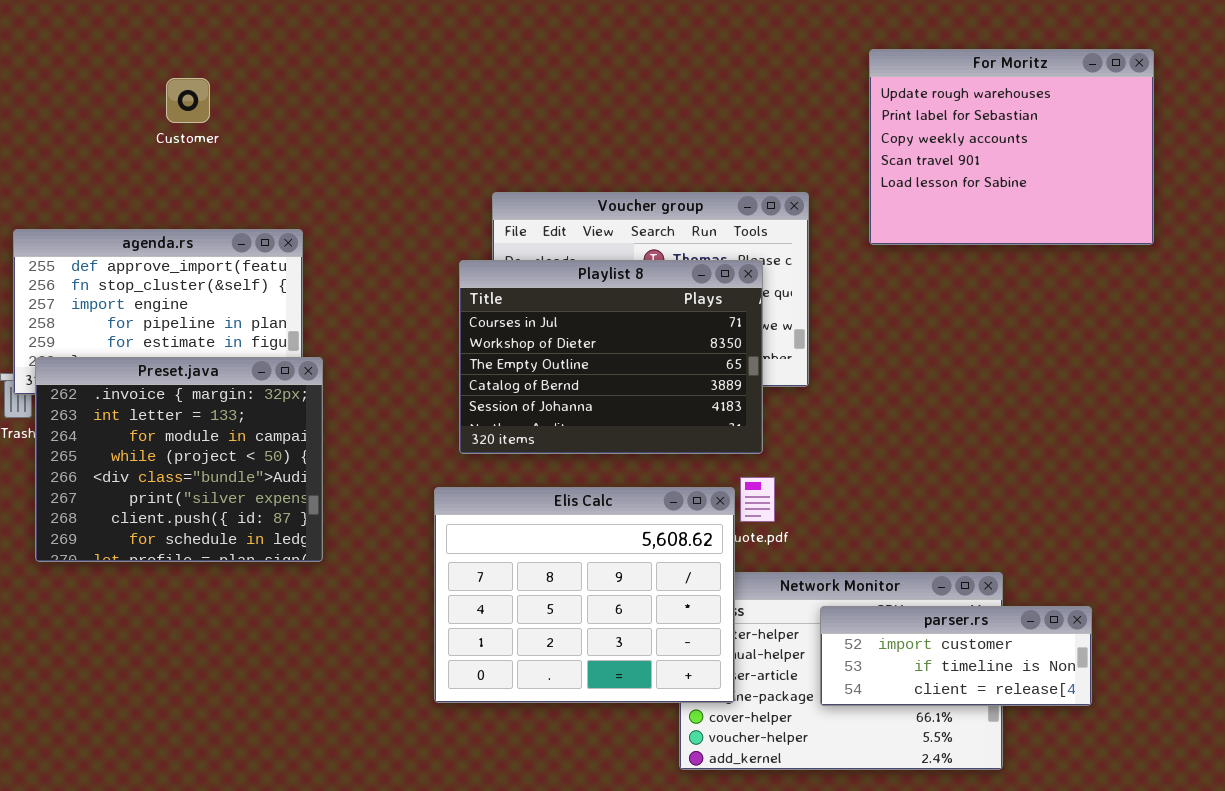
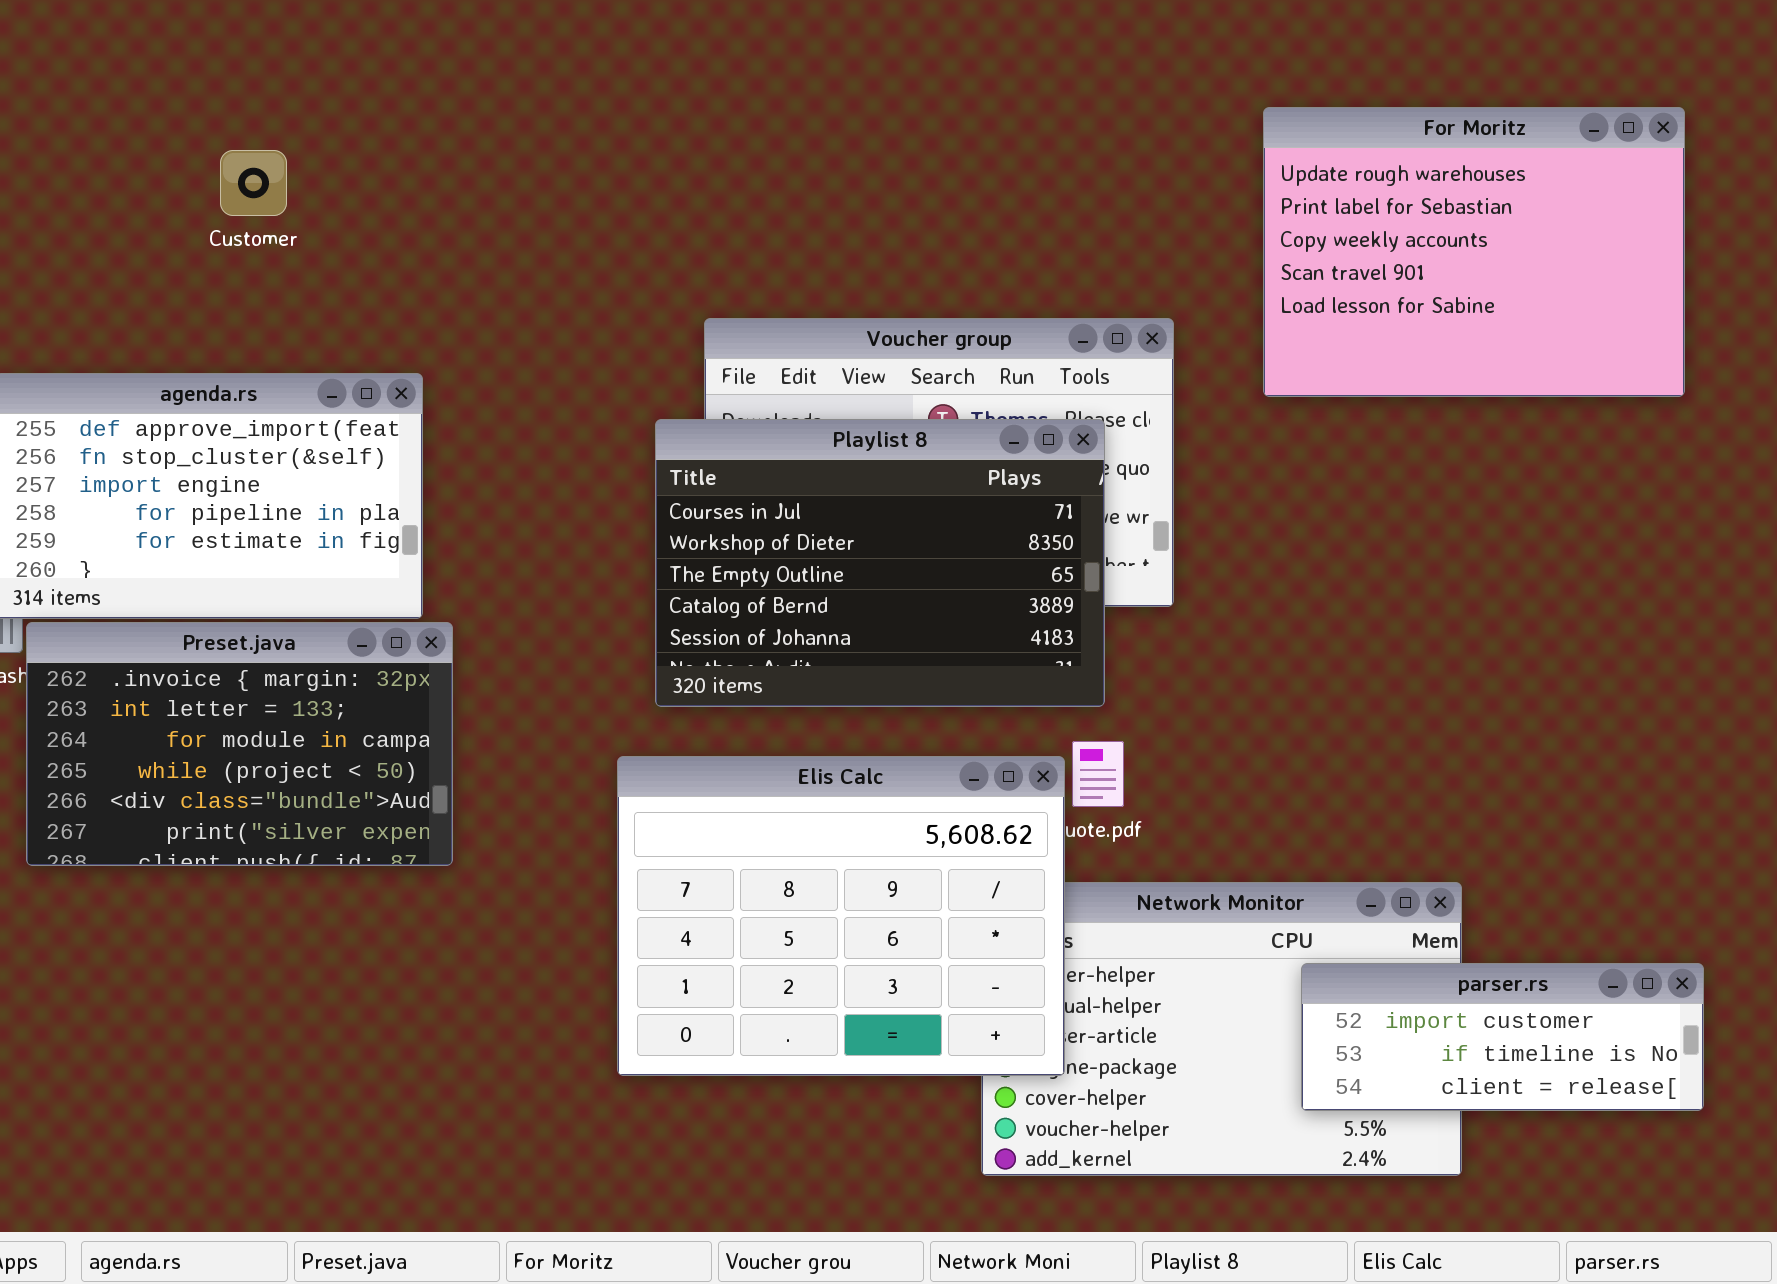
Preset.java: [35,357,323,562] -> [26,622,453,866], resized
parser.rs: [820,606,1092,706] -> [1301,963,1704,1111], moved

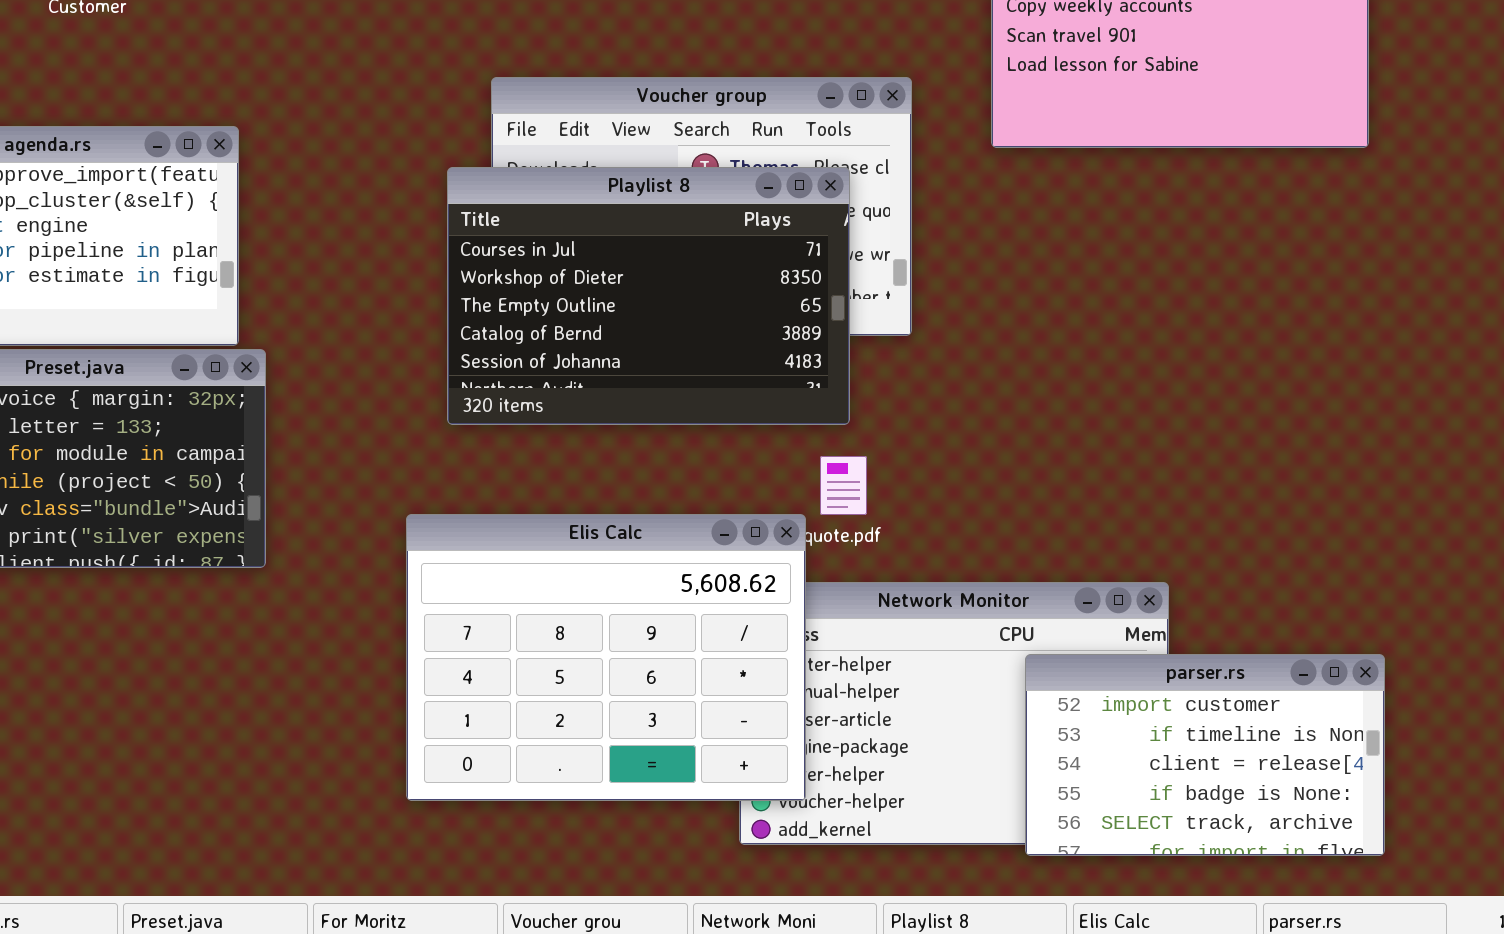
Elis Calc: [617,756,1065,1076] -> [406,514,806,801], moved
parser.rs: [1301,963,1704,1111] -> [1025,654,1385,856], resized

